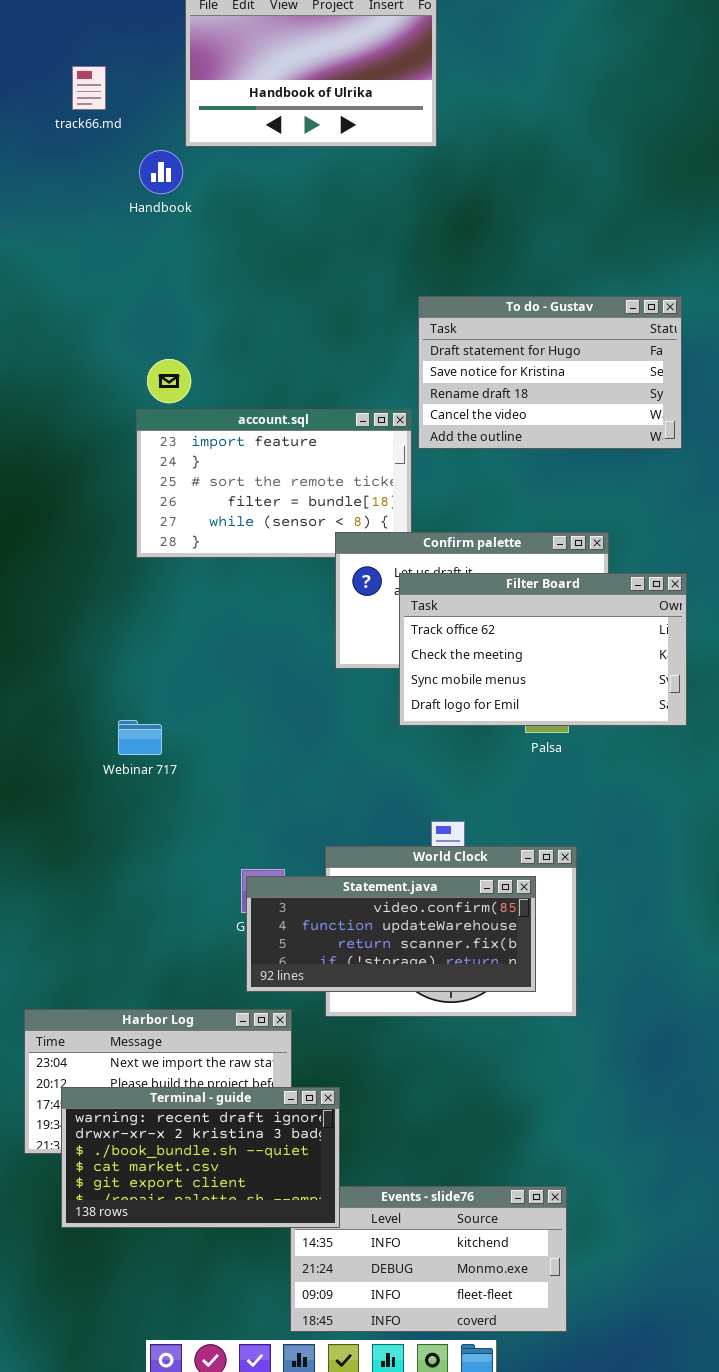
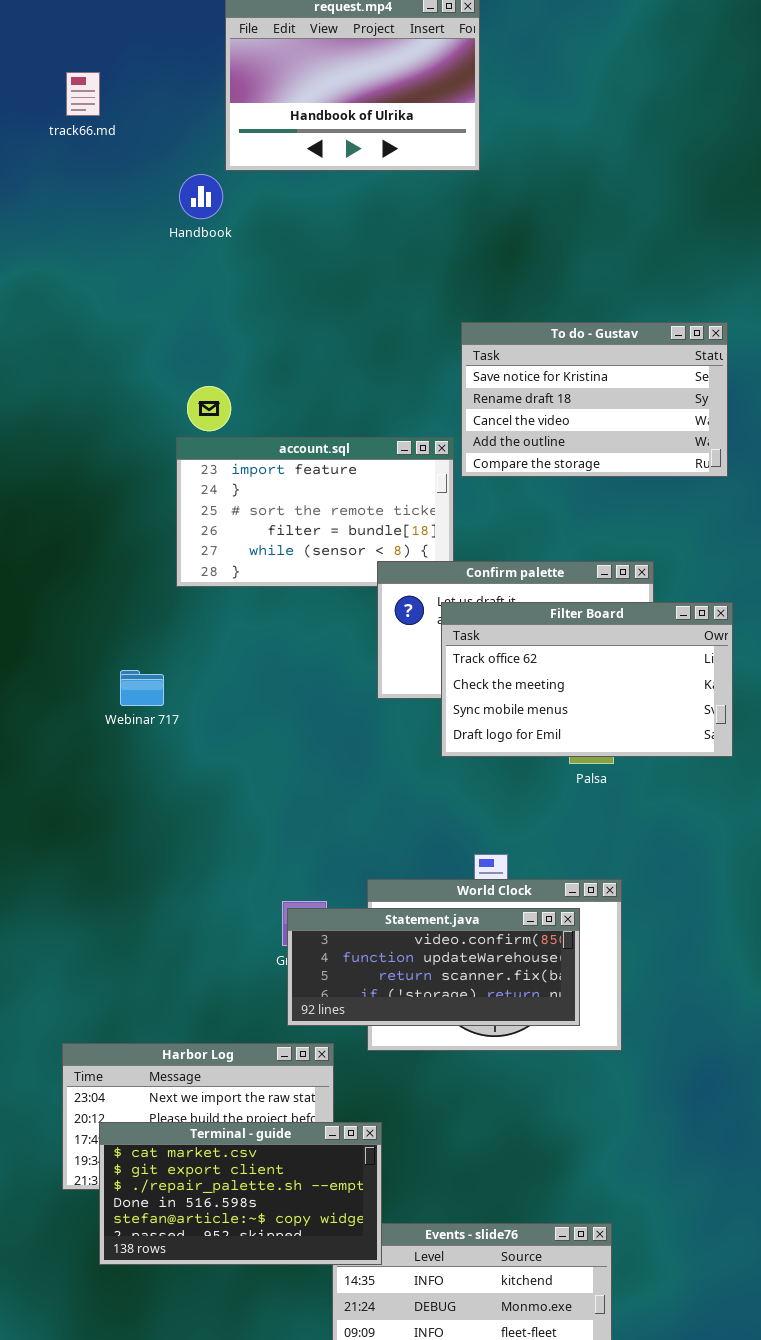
track66.md: [72,66,106,110] -> [66,72,100,116], moved
To do - Gustav: [418,296,682,449] -> [461,322,728,477], scrolled down 1 row
Webinar 717: [118,720,162,755] -> [120,670,164,706], moved
Terminal - guide: [61,1087,340,1228] -> [99,1122,382,1265], scrolled down 3 rows

